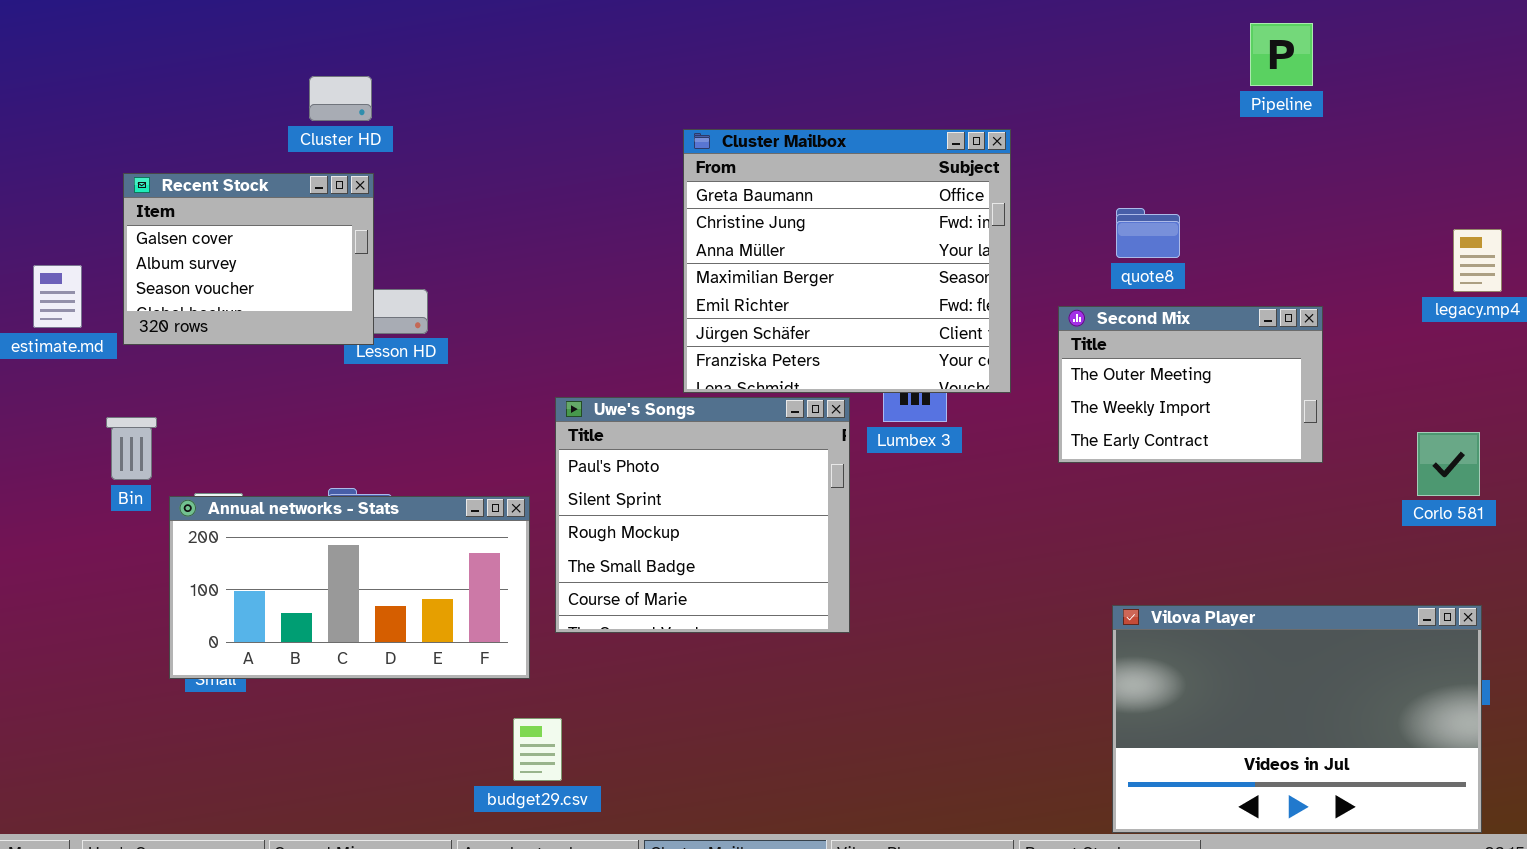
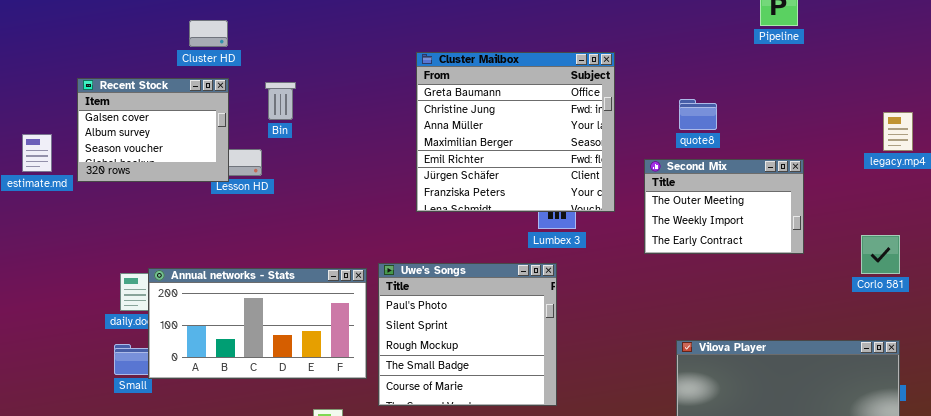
Uwe's Songs: [555,397,850,633] -> [378,263,557,406], moved
Bin: [106,417,157,480] -> [265,82,296,120], moved
Annual networks - Stats: [169,496,530,679] -> [148,268,367,379], moved

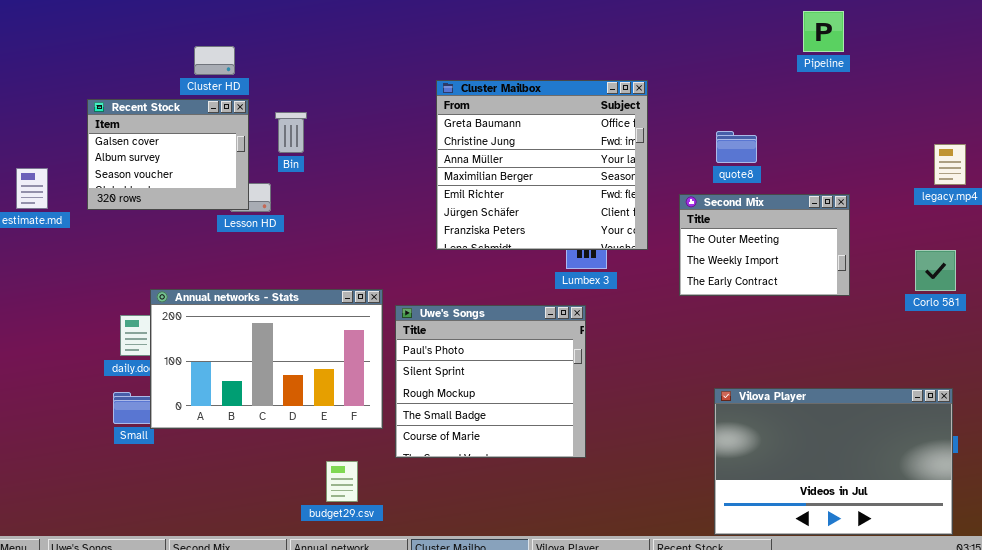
Recent Stock: [77,78,229,182] -> [87,99,249,210], moved
Corlo 581: [861,235,900,274] -> [915,250,956,291], moved
Annual networks - Stats: [148,268,367,379] -> [150,289,383,429], resized

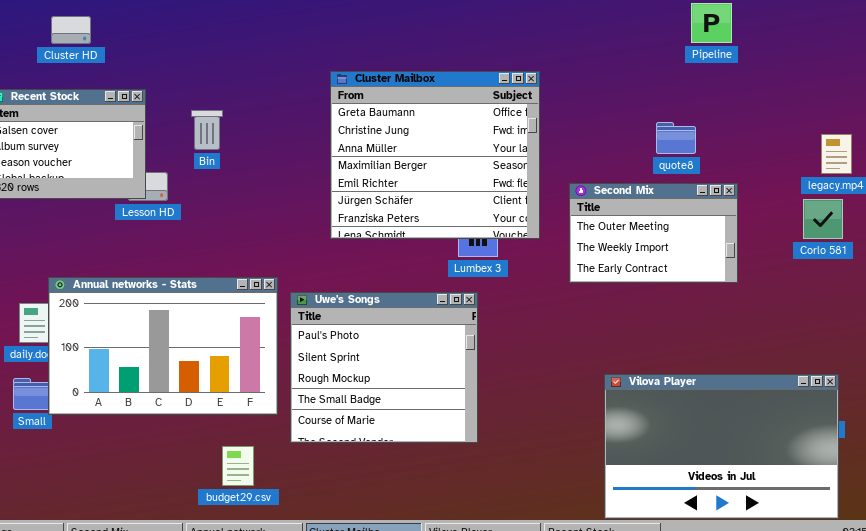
Cluster HD: [194,46,235,75] -> [51,16,91,44], moved
Bin: [275,112,307,153] -> [191,110,223,150], moved
quote8: [716,131,757,163] -> [656,122,696,154], moved
Corlo 581: [915,250,956,291] -> [803,199,843,239], moved

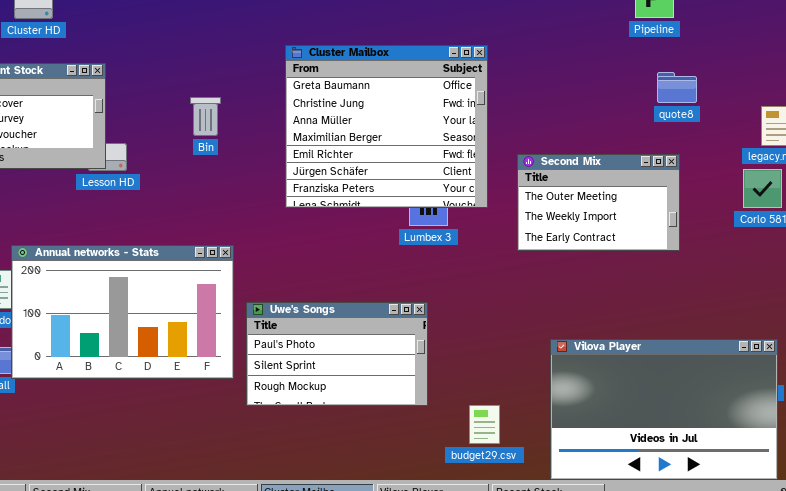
Bin: [191,110,223,150] -> [190,97,221,136], moved
quote8: [656,122,696,154] -> [657,72,697,103], moved
Uwe's Songs: [290,292,478,443] -> [246,302,428,406], resized
budget29.csv: [222,446,254,486] -> [469,405,500,444], moved

